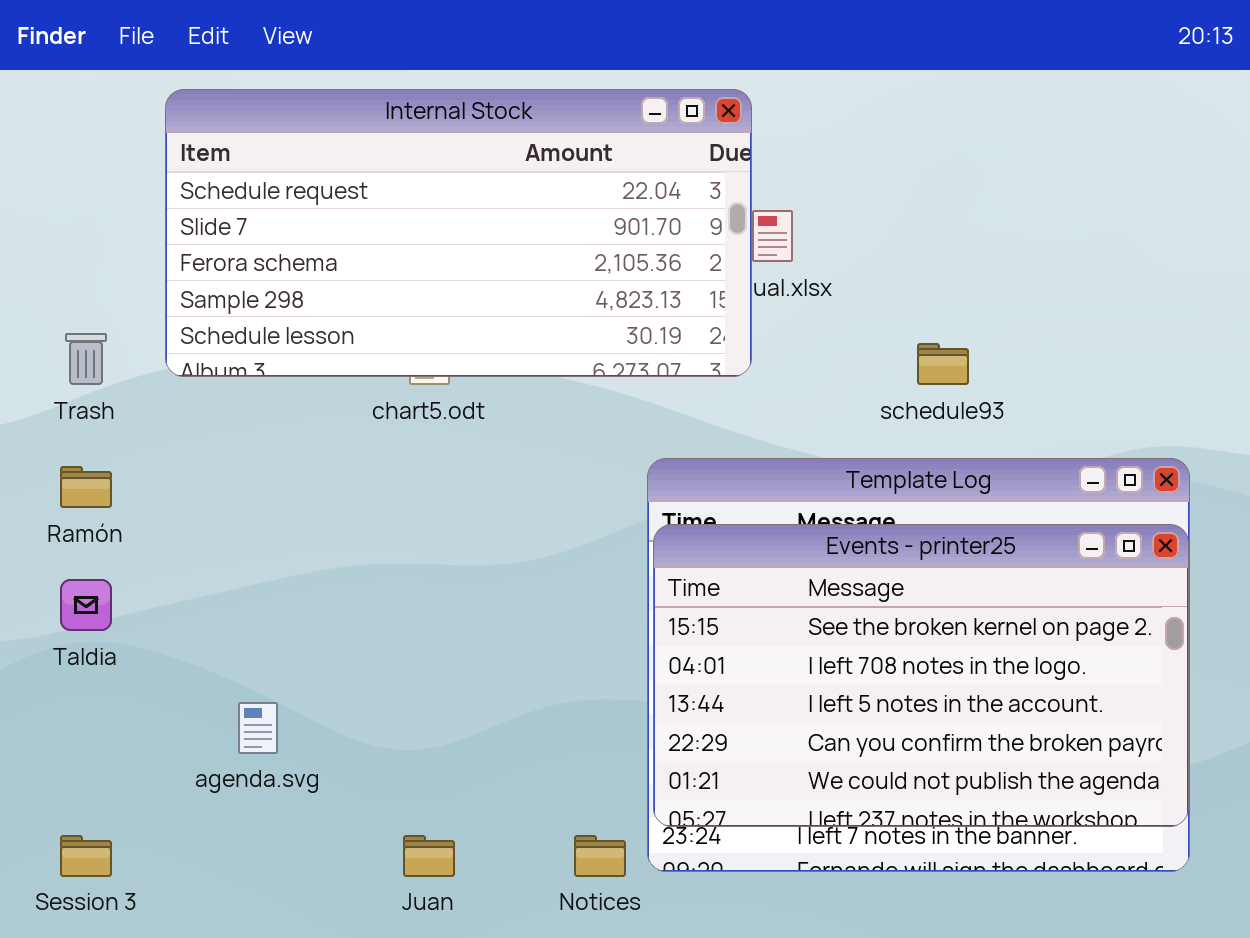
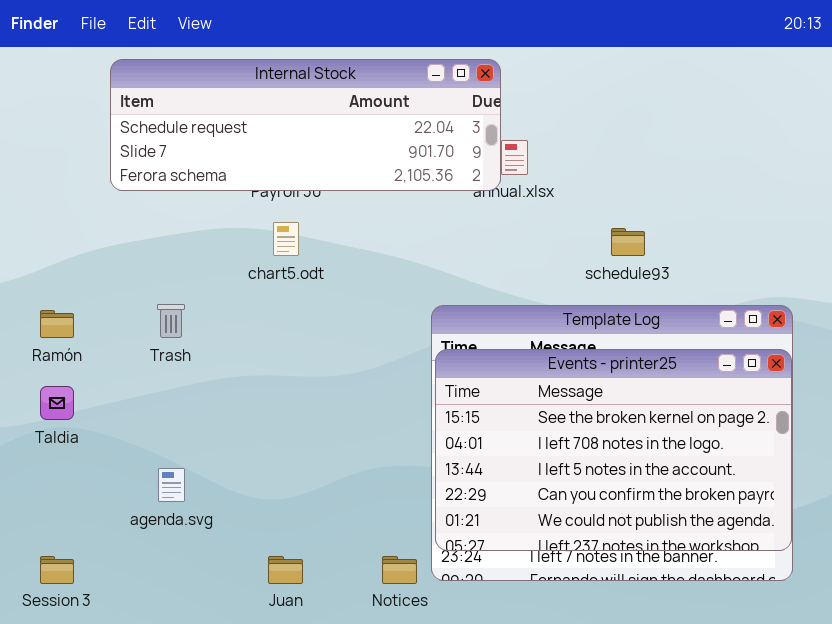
Internal Stock: [165,89,752,377] -> [110,59,501,191], resized
Trash: [65,333,107,385] -> [157,304,185,338], moved

